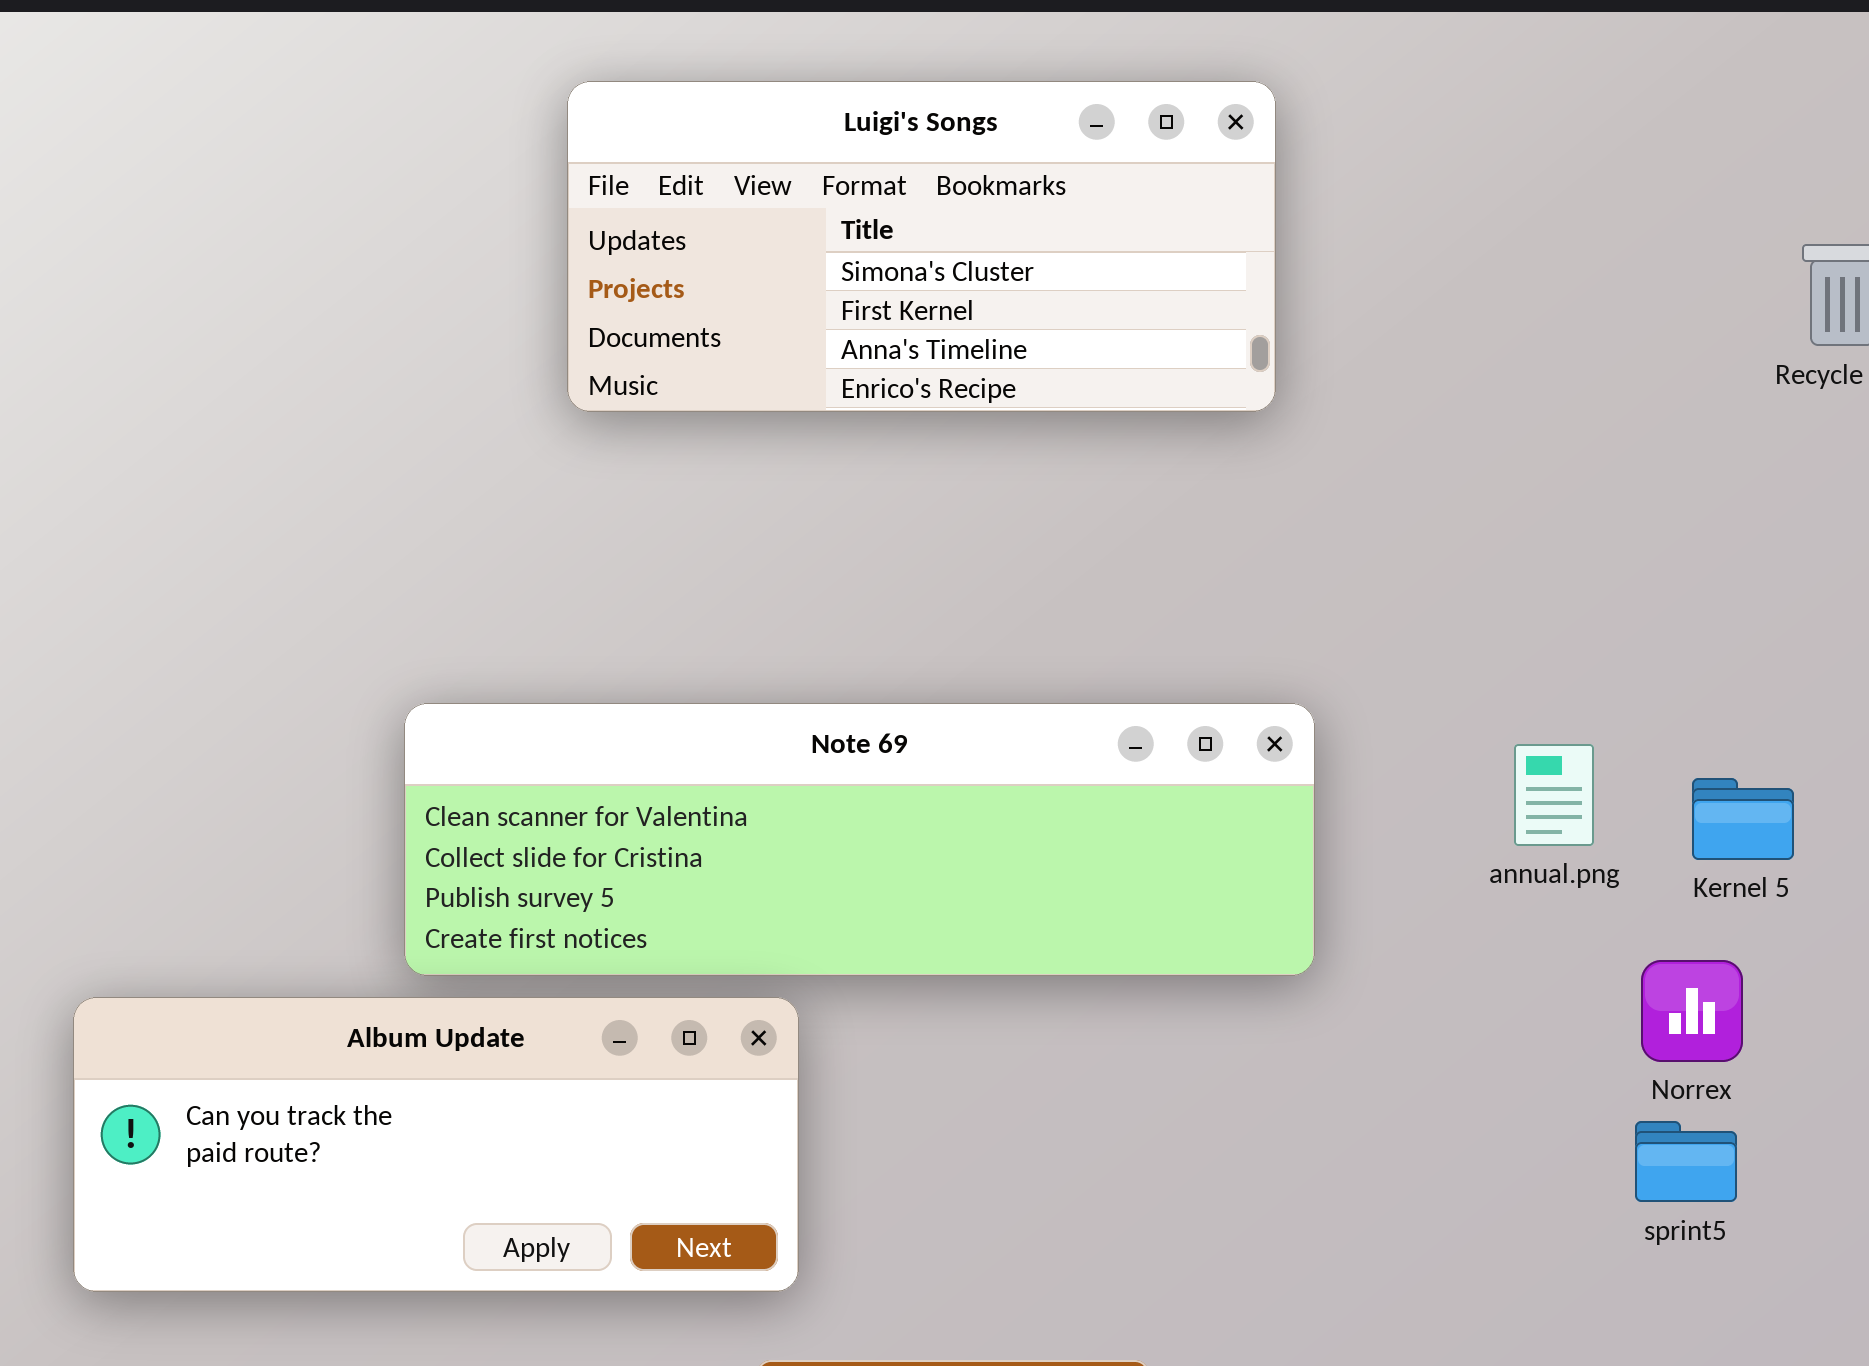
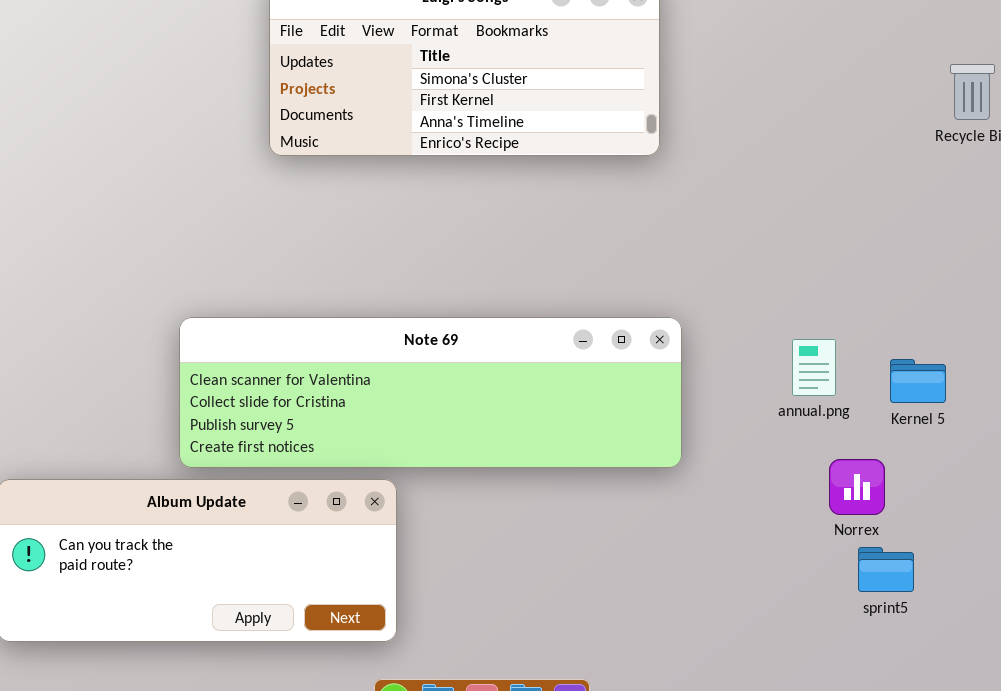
Norrex: [1641,960,1743,1062] -> [829,459,885,515], moved

